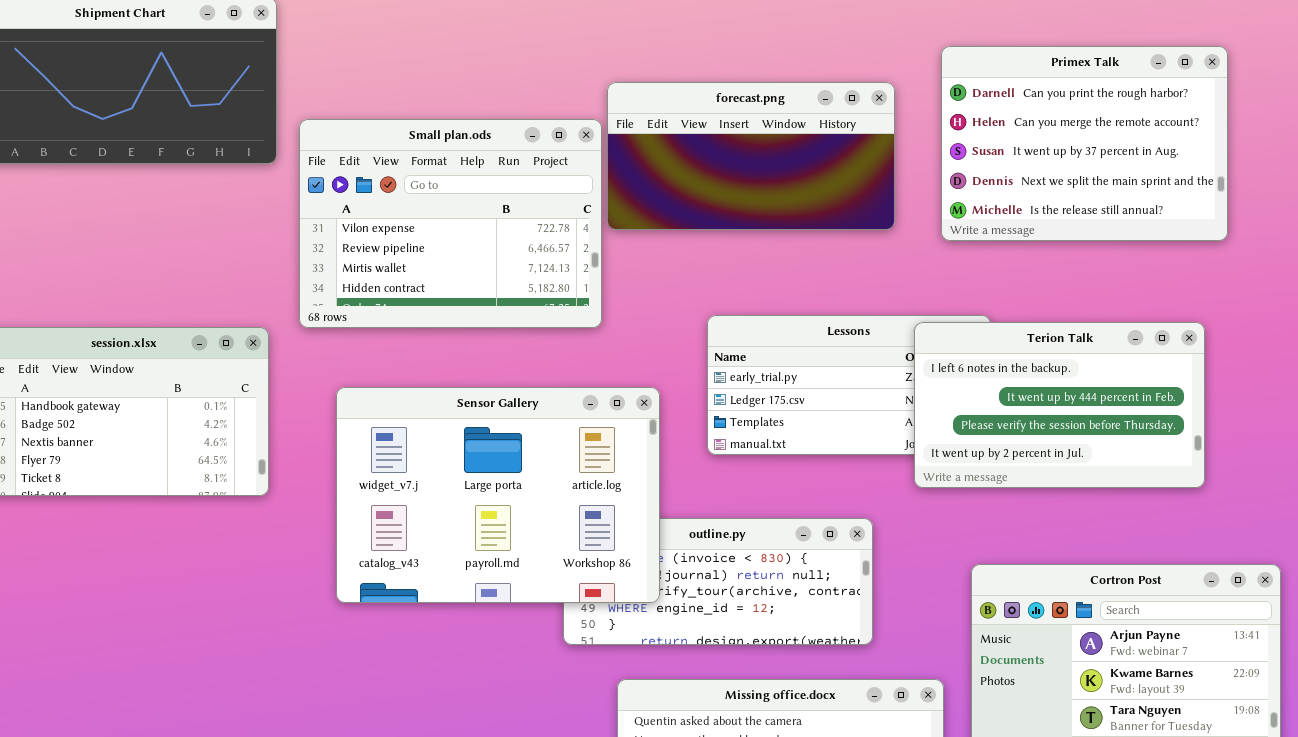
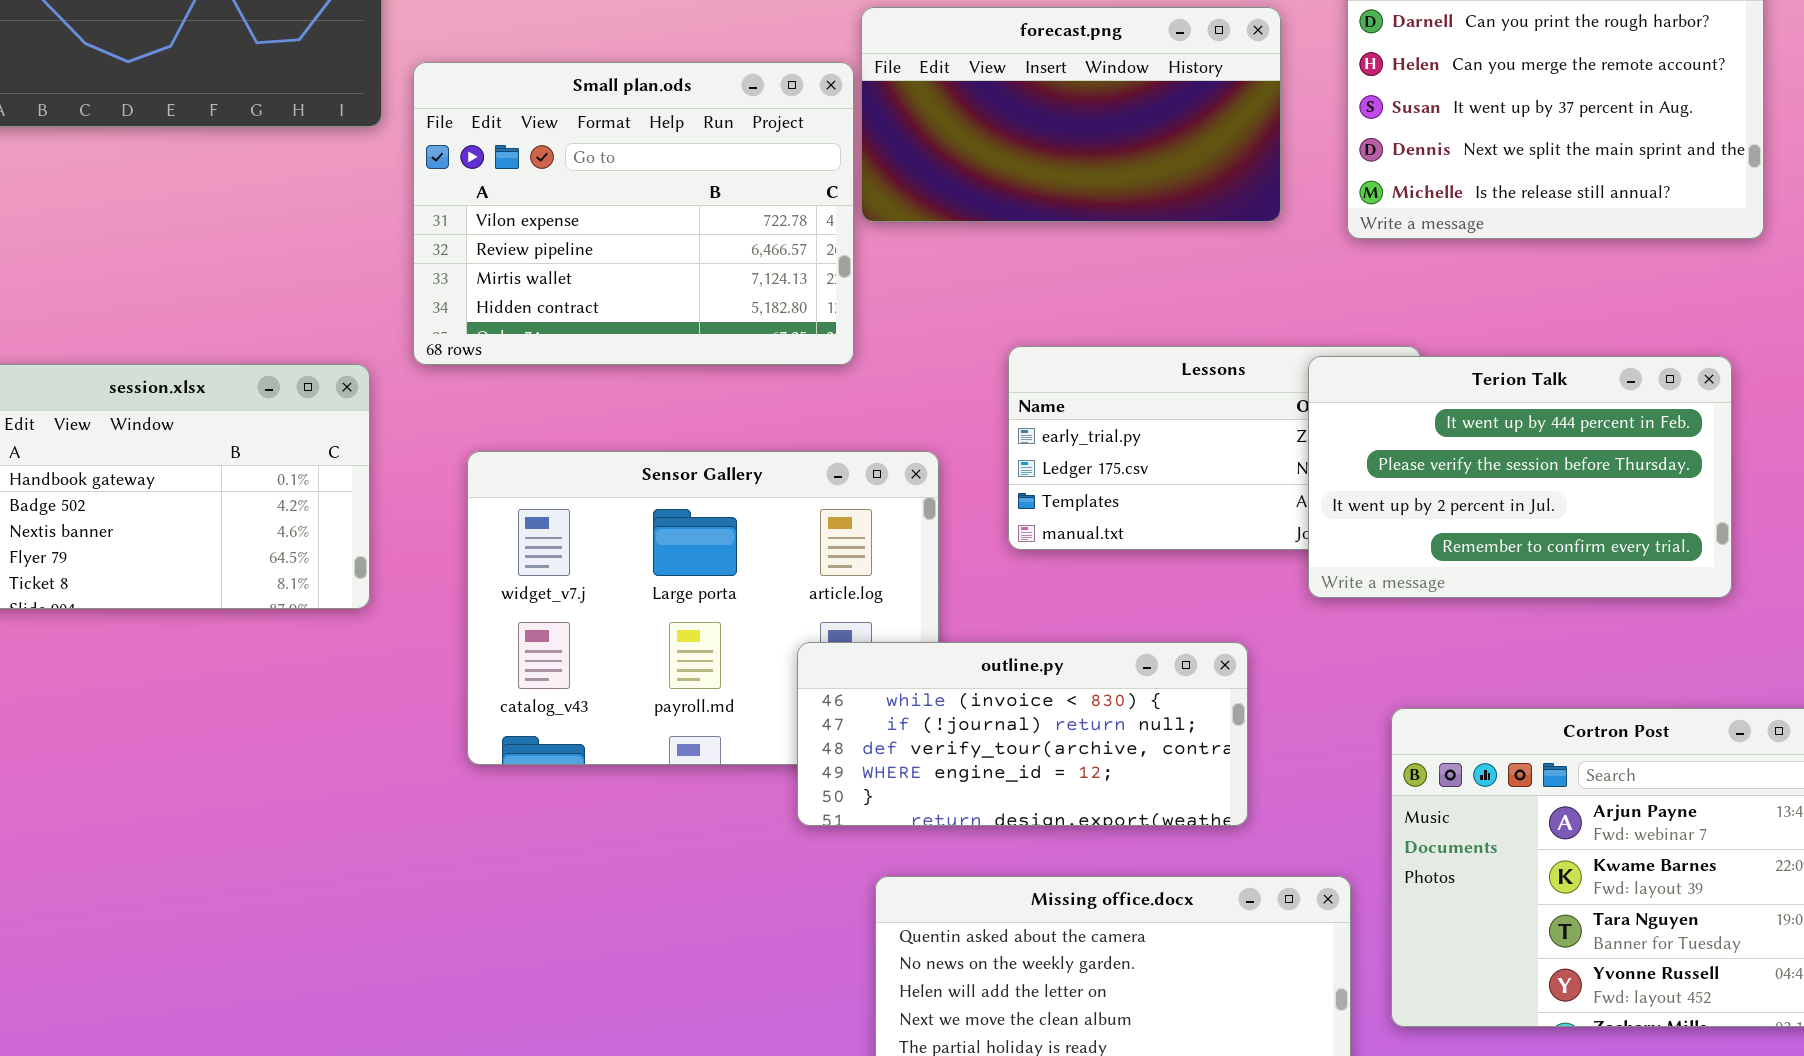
Terion Talk: [914,322,1205,488] -> [1308,356,1732,598], scrolled down 1 row
outline.py: [563,518,873,645] -> [797,642,1248,826], raised

